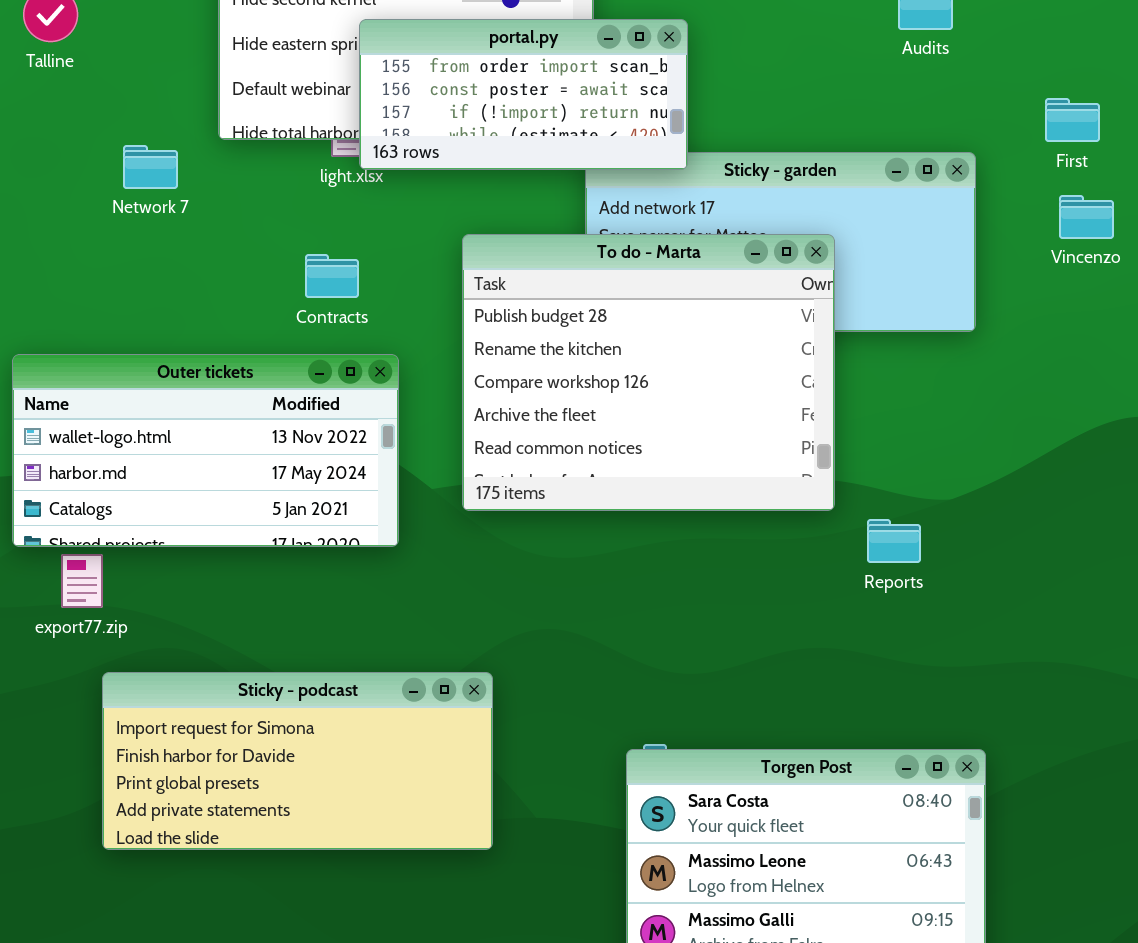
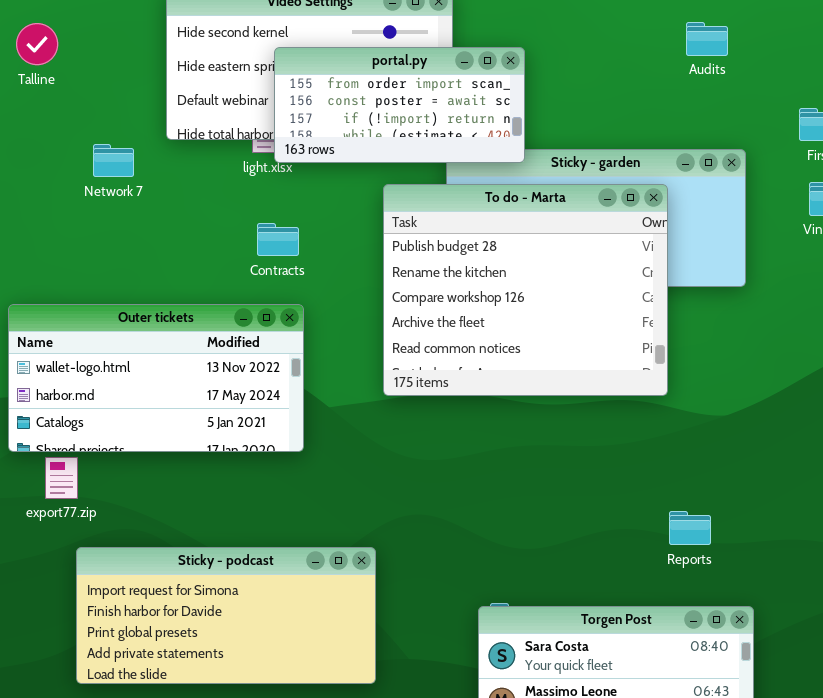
To do - Marta: [462,234,835,511] -> [383,184,668,396], moved
Contracts: [305,254,359,298] -> [257,223,299,256], moved
Reports: [867,519,921,563] -> [669,511,711,545], moved

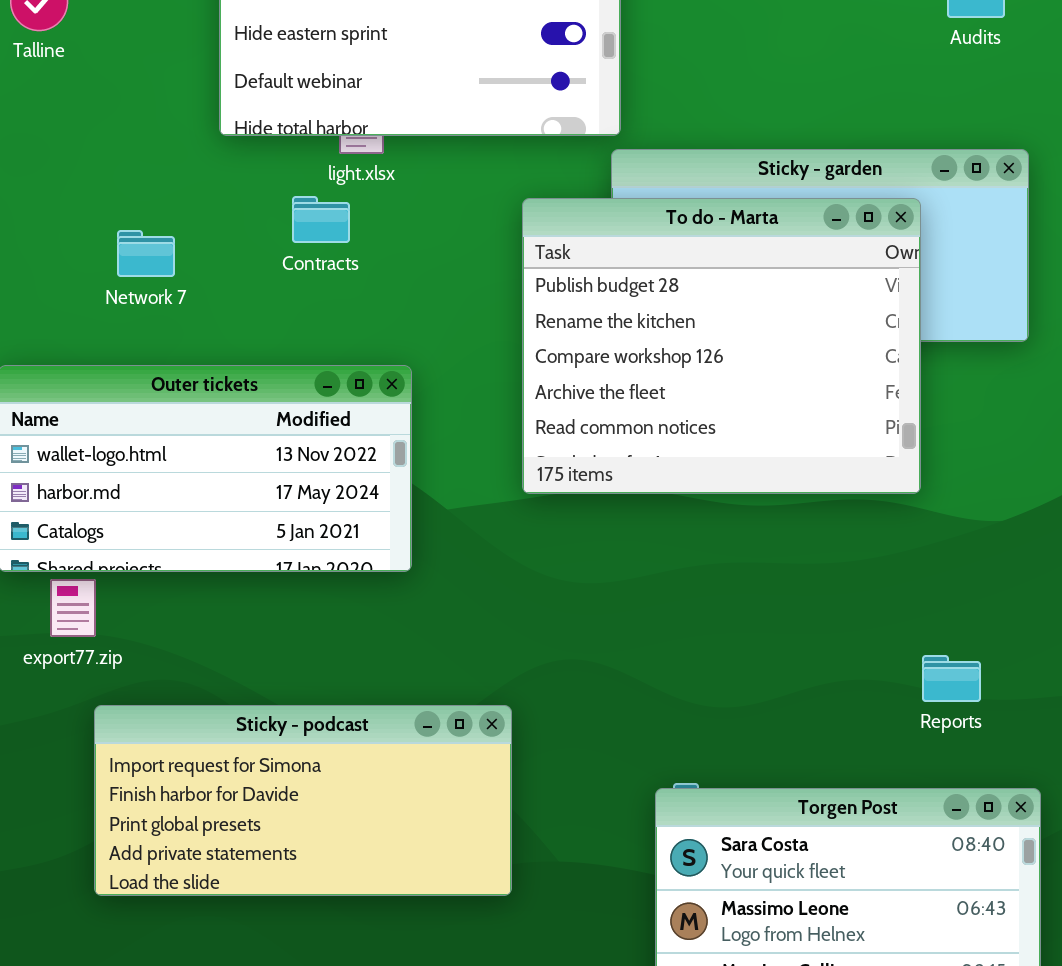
portal.py: [274,47,525,163] -> none, closed
Network 7: [93,144,134,177] -> [117,230,175,277], moved
Contracts: [257,223,299,256] -> [292,196,350,243], moved

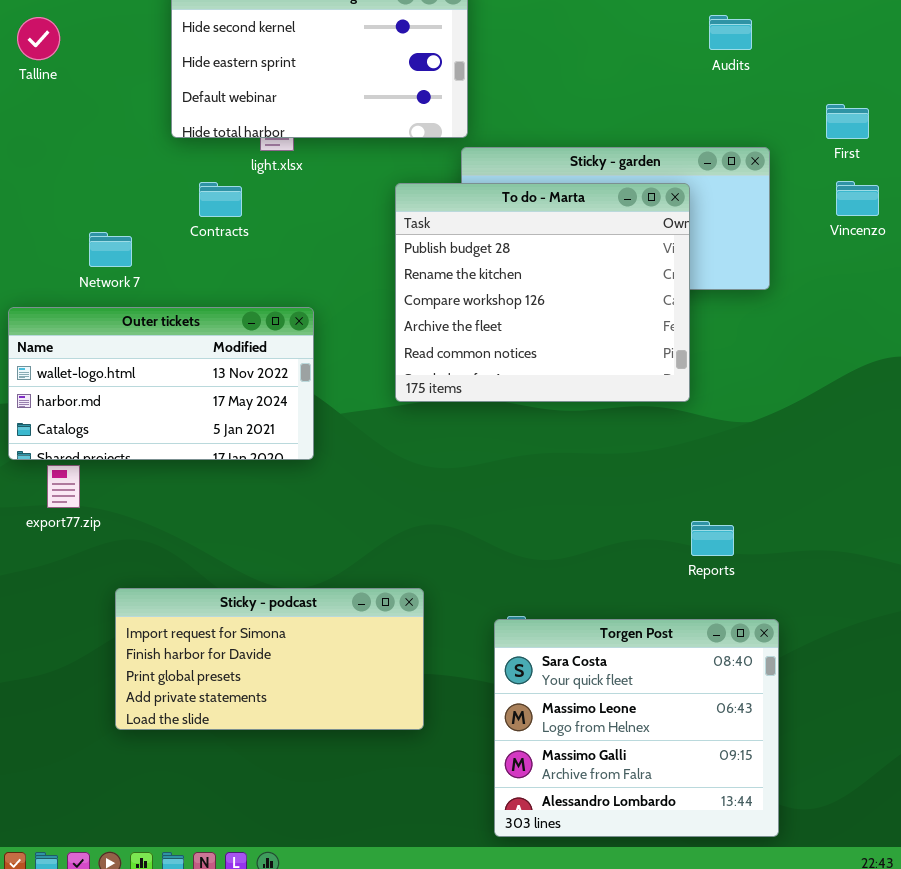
Contracts: [292,196,350,243] -> [199,182,242,217], moved
Network 7: [117,230,175,277] -> [89,232,132,267], moved
Sticky - podcast: [94,705,512,896] -> [115,588,424,730], moved

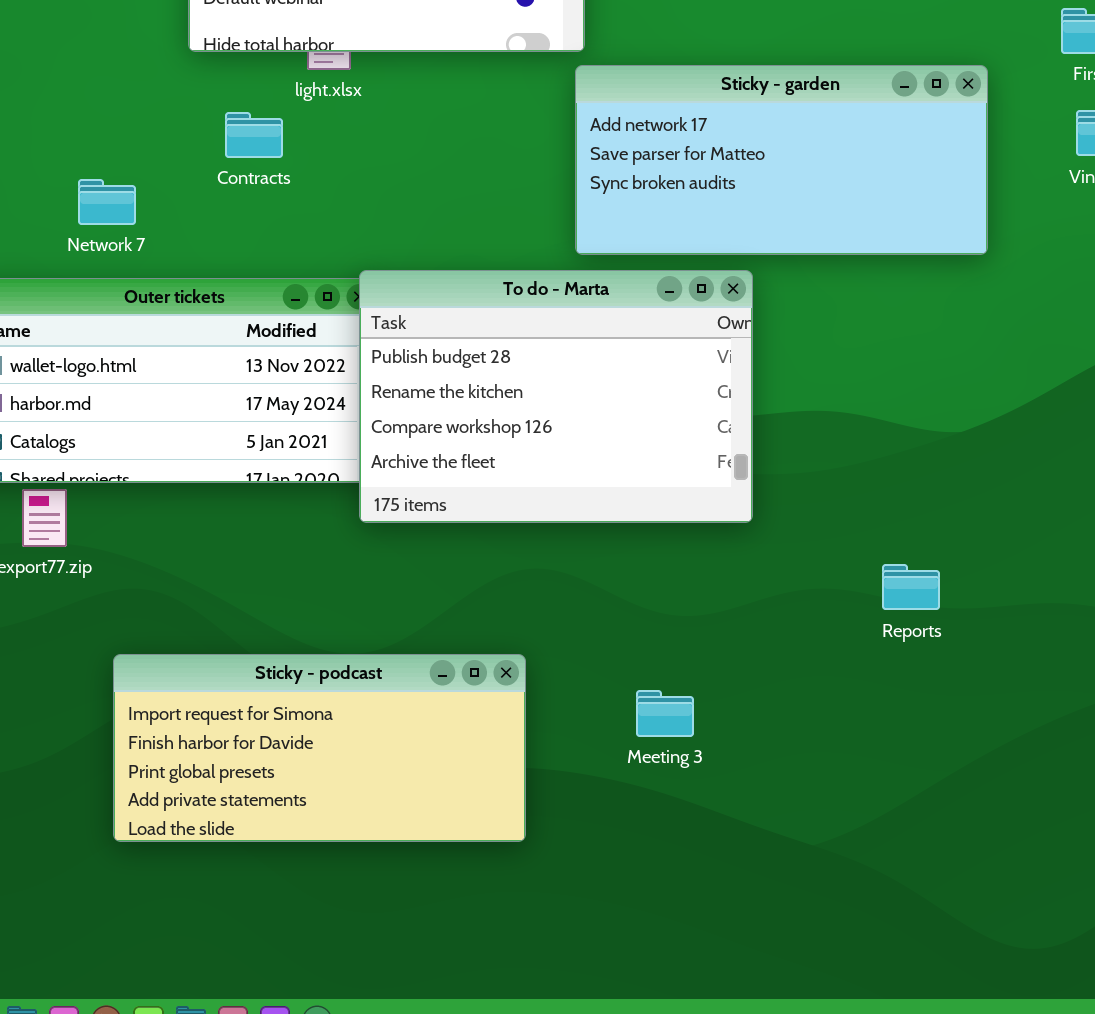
To do - Marta: [395,183,690,402] -> [359,270,753,523], moved, resized
Torgen Post: [494,619,779,837] -> none, closed

